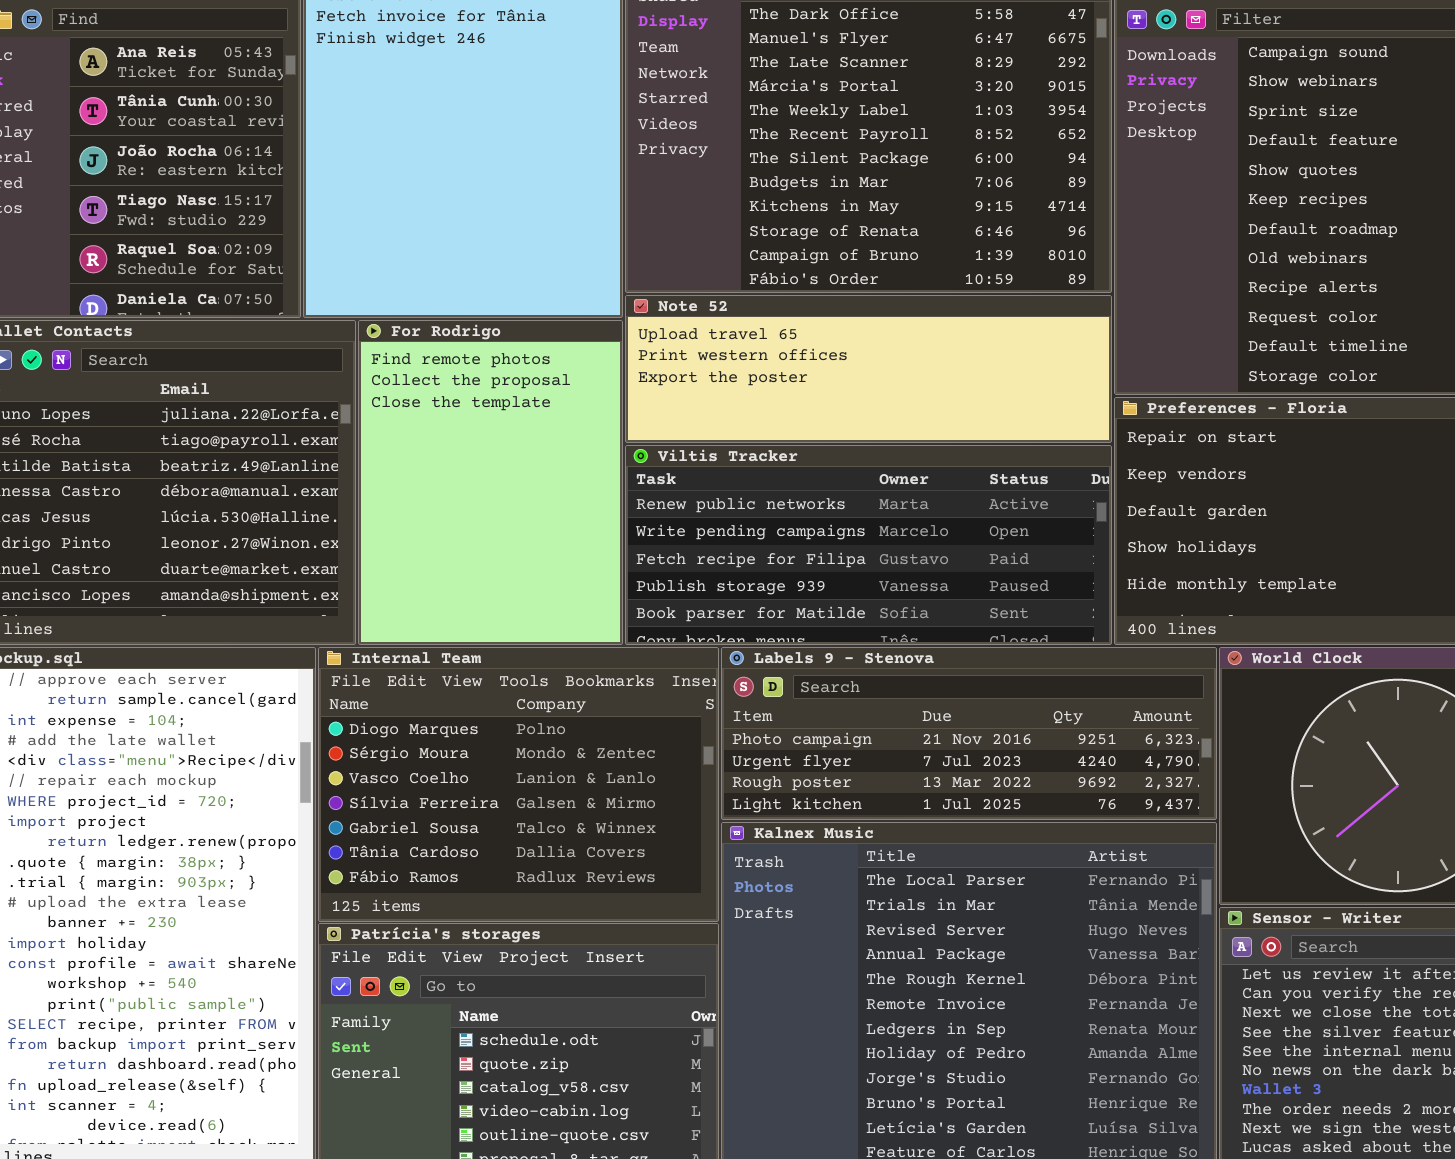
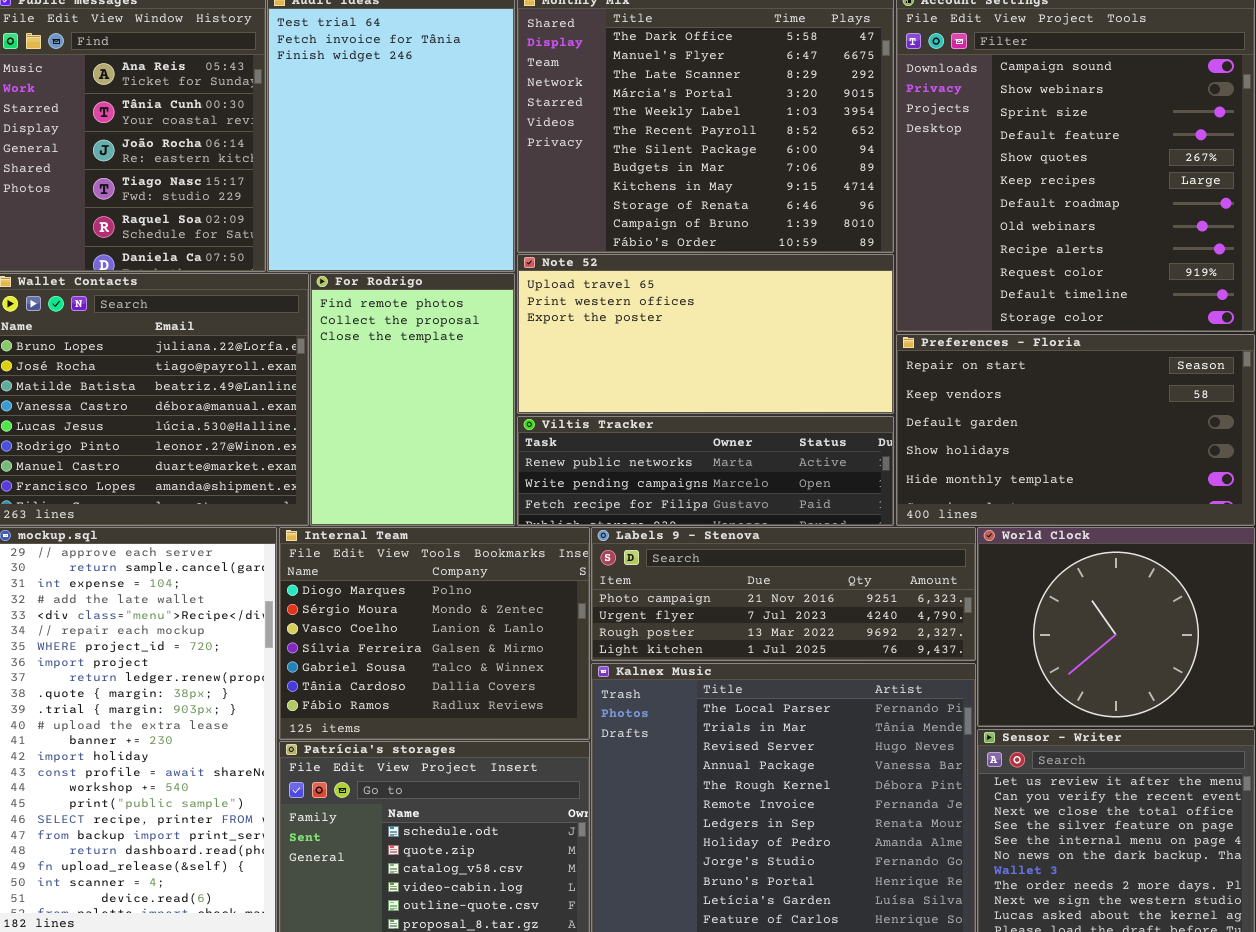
Note 52: [625,295,1112,443] -> [517,254,894,414], resized
Viltis Tracker: [625,445,1112,645] -> [517,416,894,526], resized

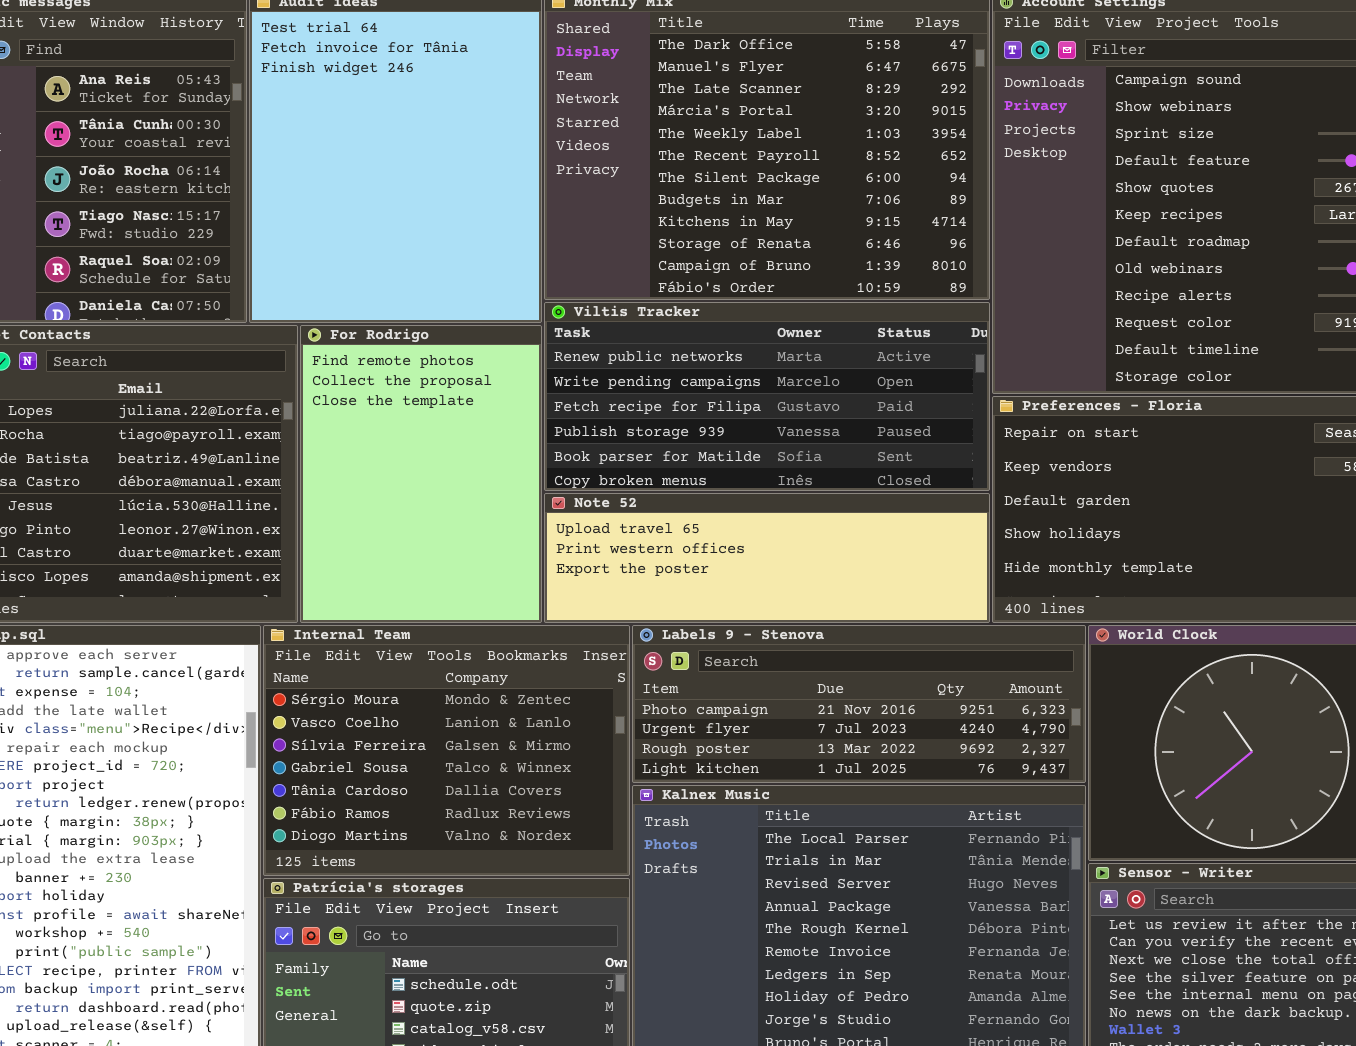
Note 52: [517,254,894,414] -> [544,493,990,623], moved, resized
Viltis Tracker: [517,416,894,526] -> [544,302,990,491], moved, resized
Internal Team: [279,527,590,740] -> [263,625,630,876], scrolled down 1 row

